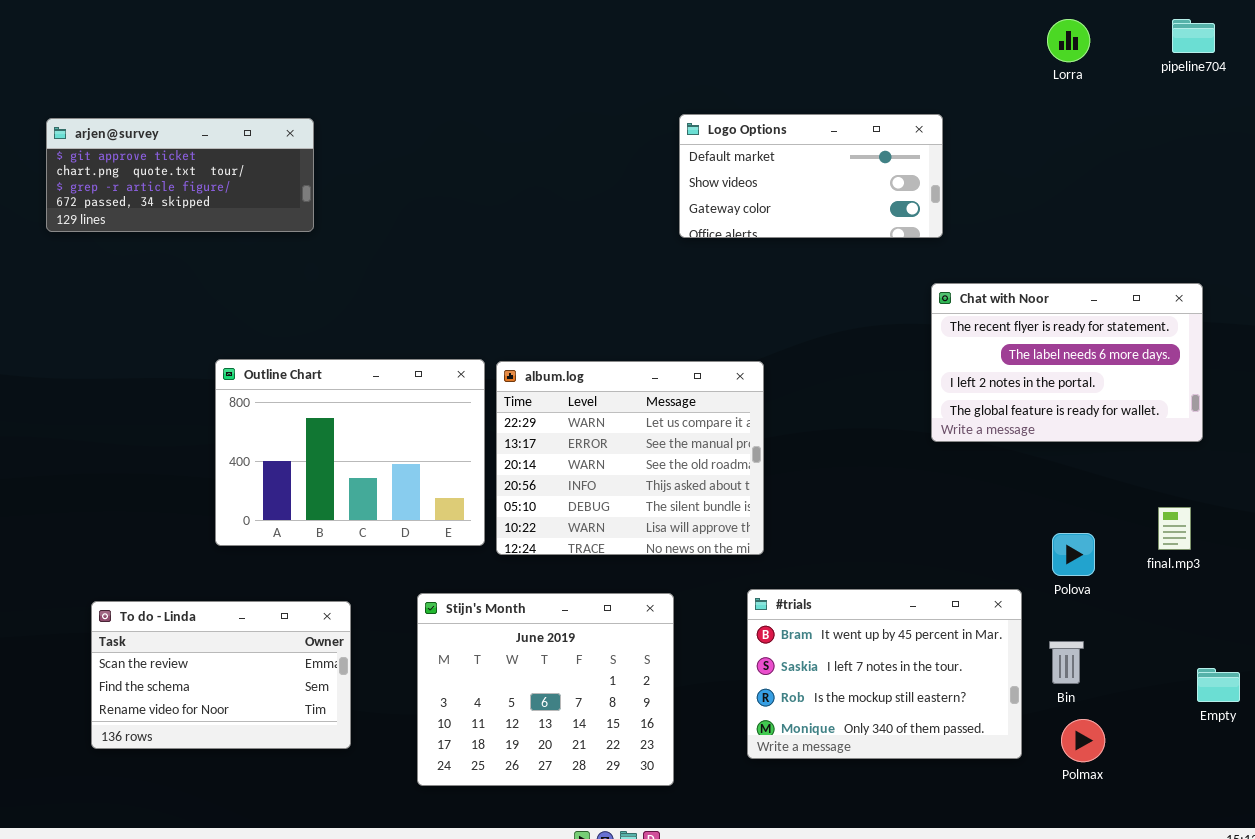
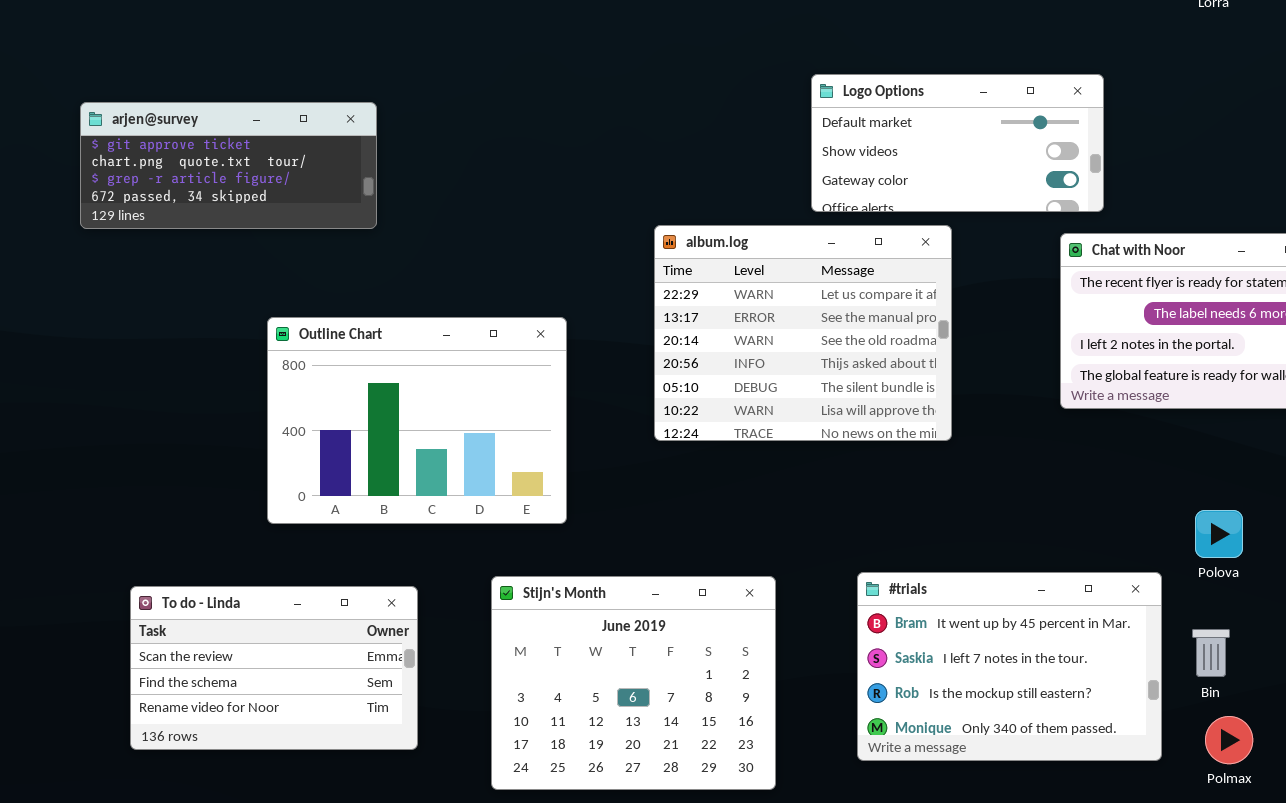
Logo Options: [679,114,943,238] -> [811,74,1104,212], moved
arjen@survey: [46,118,314,232] -> [80,102,377,229], moved
album.log: [496,361,764,555] -> [654,225,952,441], moved

